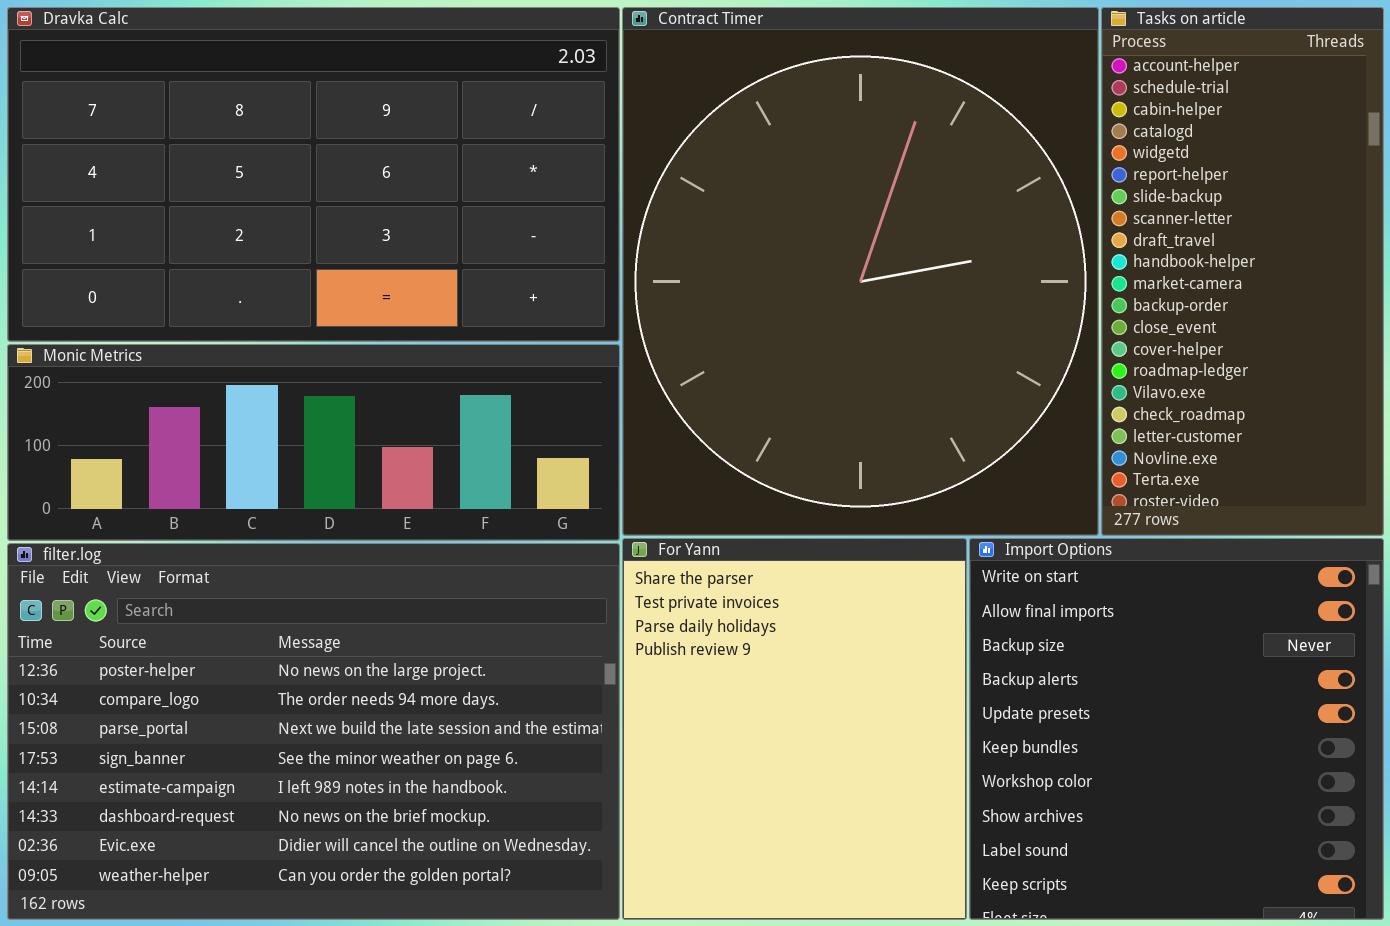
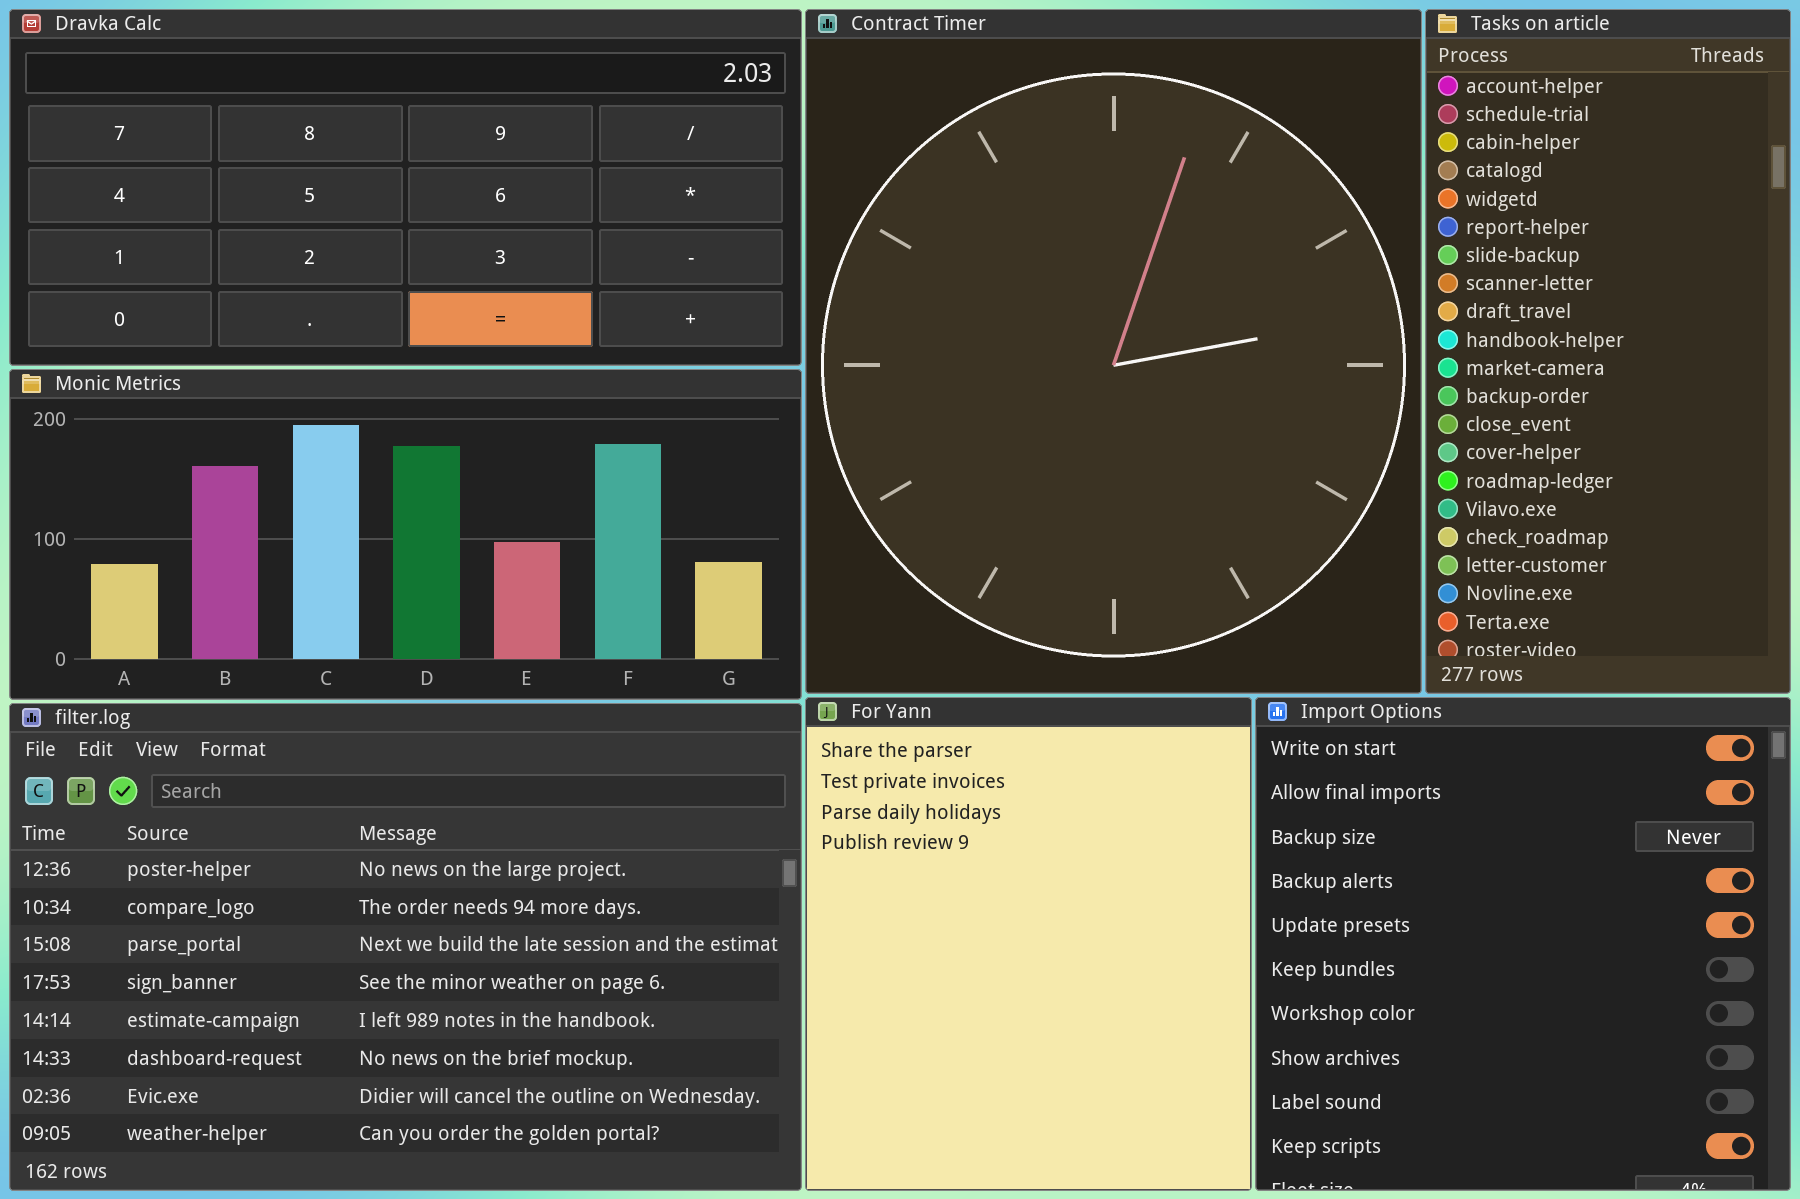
Dravka Calc: [7,7,620,342] -> [9,9,802,366], resized
Monic Metrics: [7,344,620,541] -> [9,369,802,700], resized

